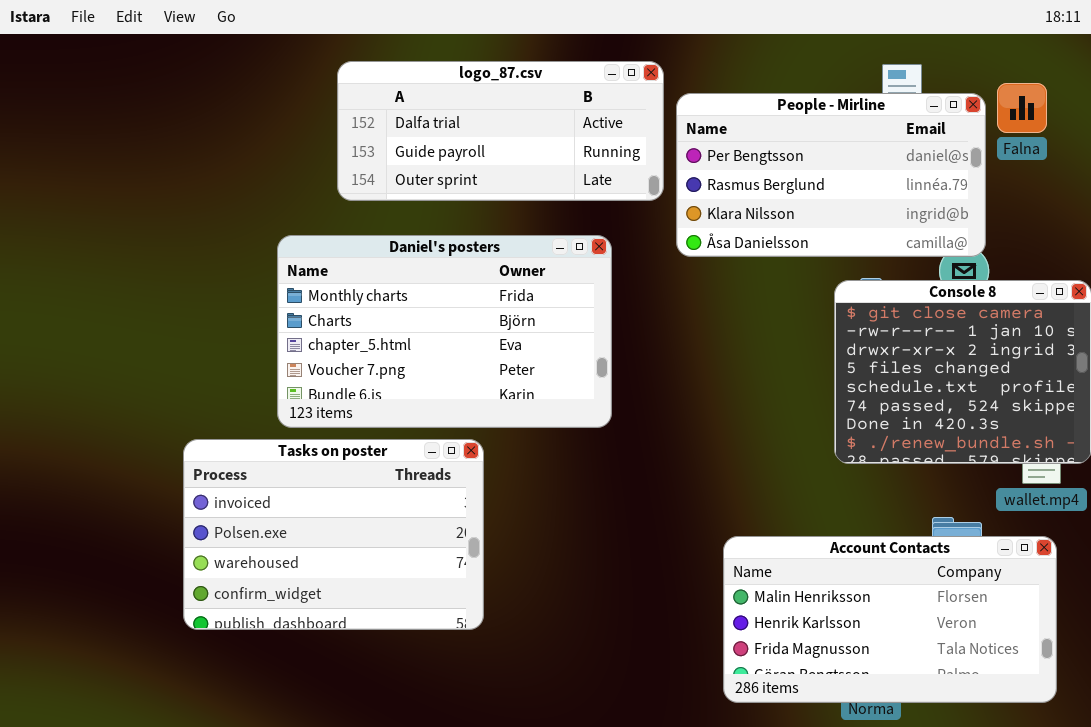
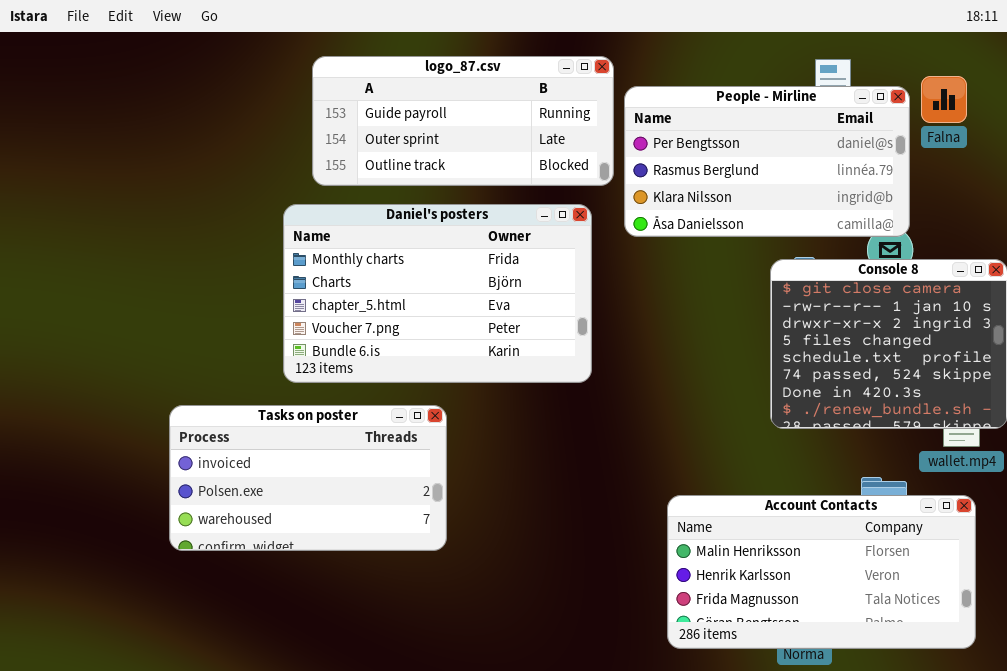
logo_87.csv: [337,61,664,201] -> [312,56,614,186], scrolled down 1 row
Daniel's posters: [277,235,612,428] -> [283,204,592,383], moved
Tasks on poster: [183,439,484,630] -> [169,405,447,551], resized

